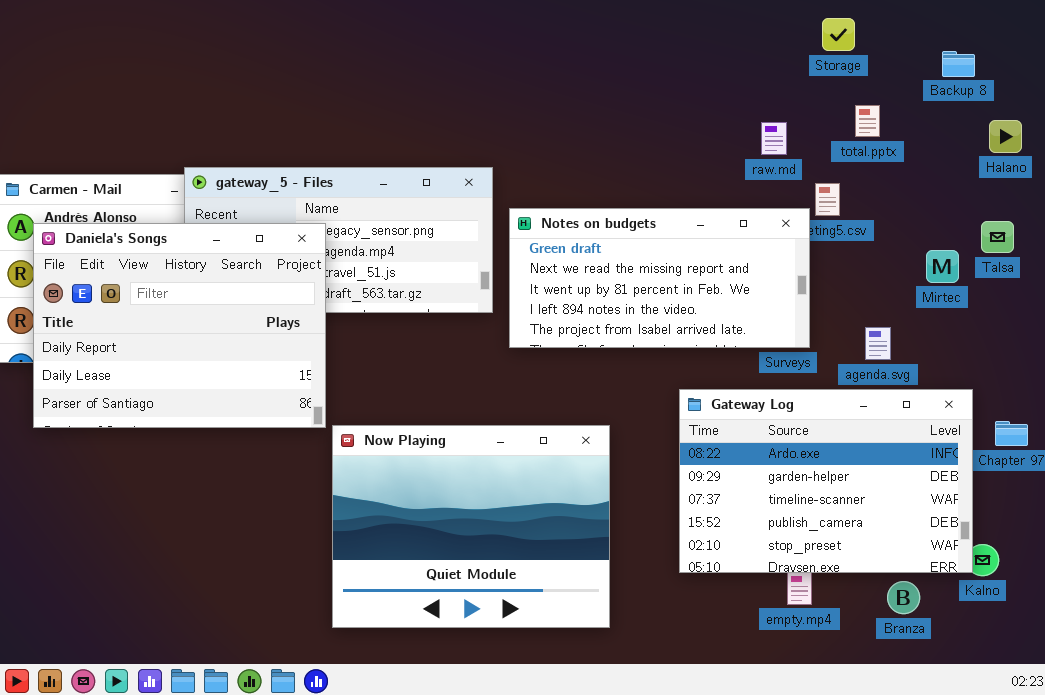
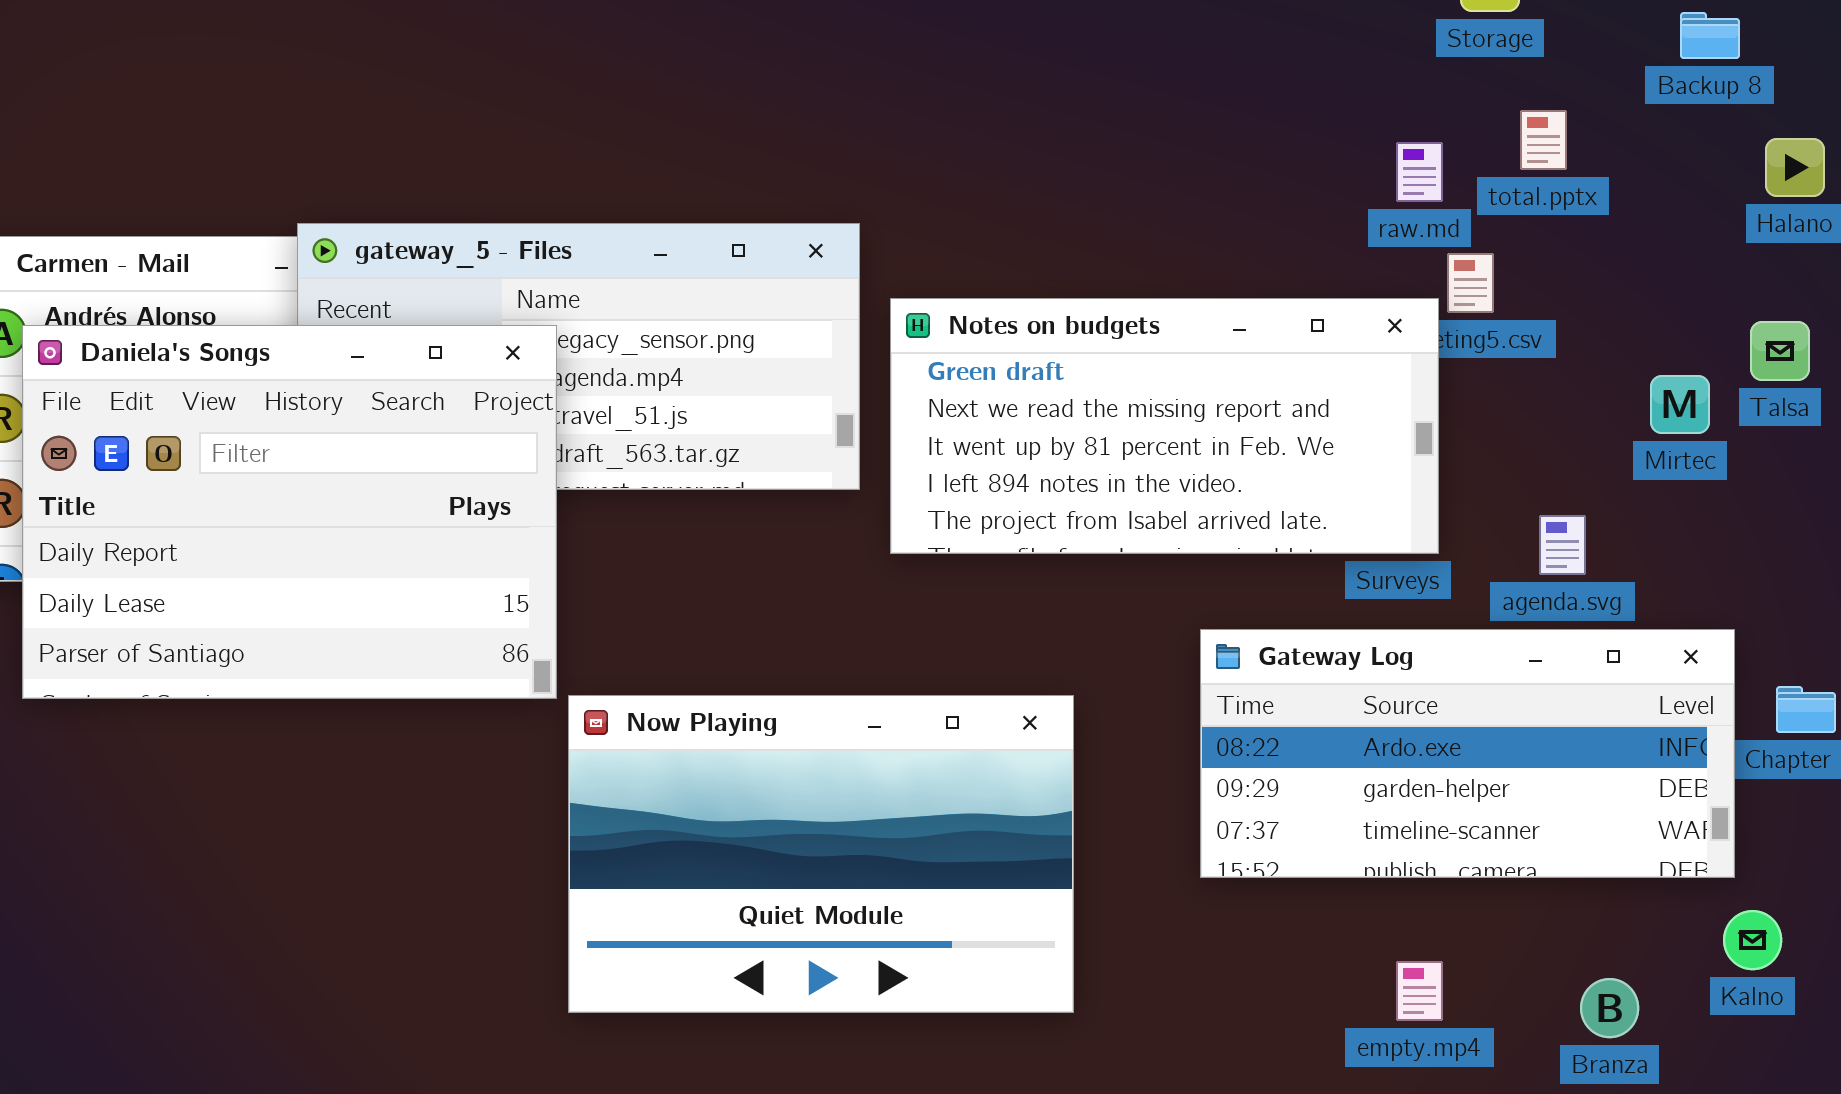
raw.md: [761,122,787,155] -> [1396,142,1443,202], moved
Gateway Log: [679,389,973,573] -> [1200,629,1735,878], resized
Now Playing: [332,425,610,628] -> [568,695,1074,1013], resized

